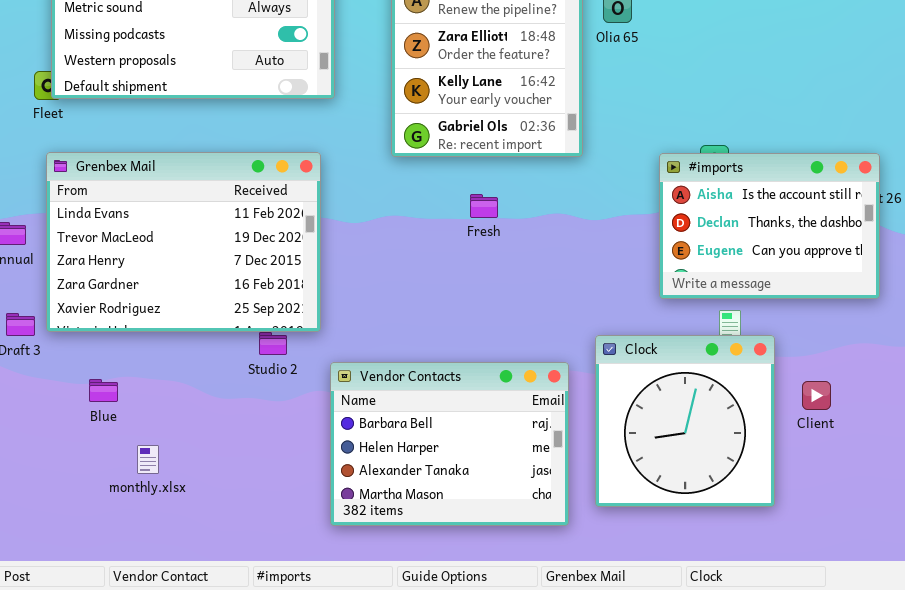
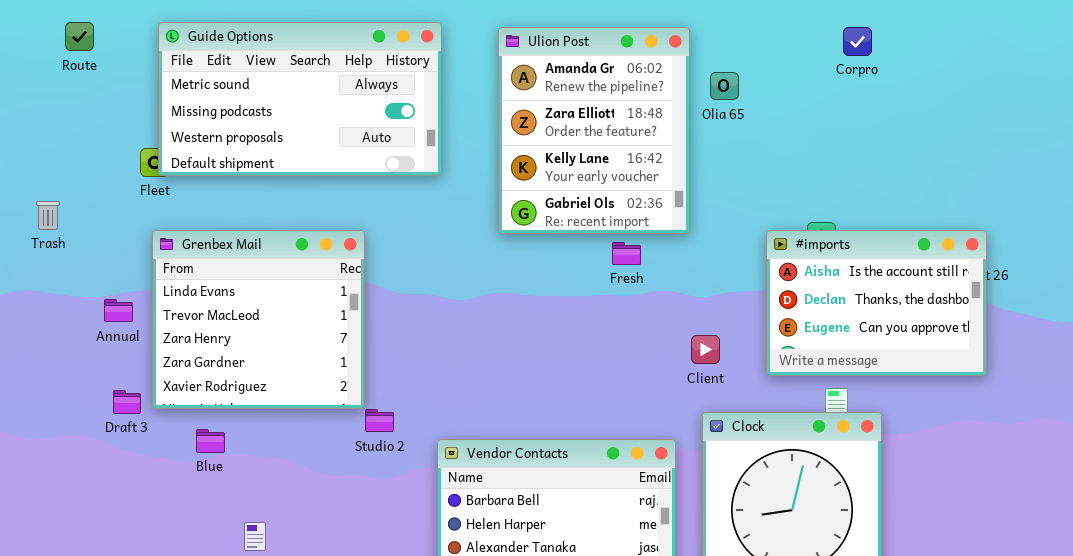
Grenbex Mail: [46,152,321,332] -> [152,230,365,409], resized
Fresh: [470,194,498,218] -> [612,242,641,265], moved
Blue: [89,379,118,402] -> [196,429,225,453], moved
Client: [802,381,831,410] -> [691,335,720,364], moved

